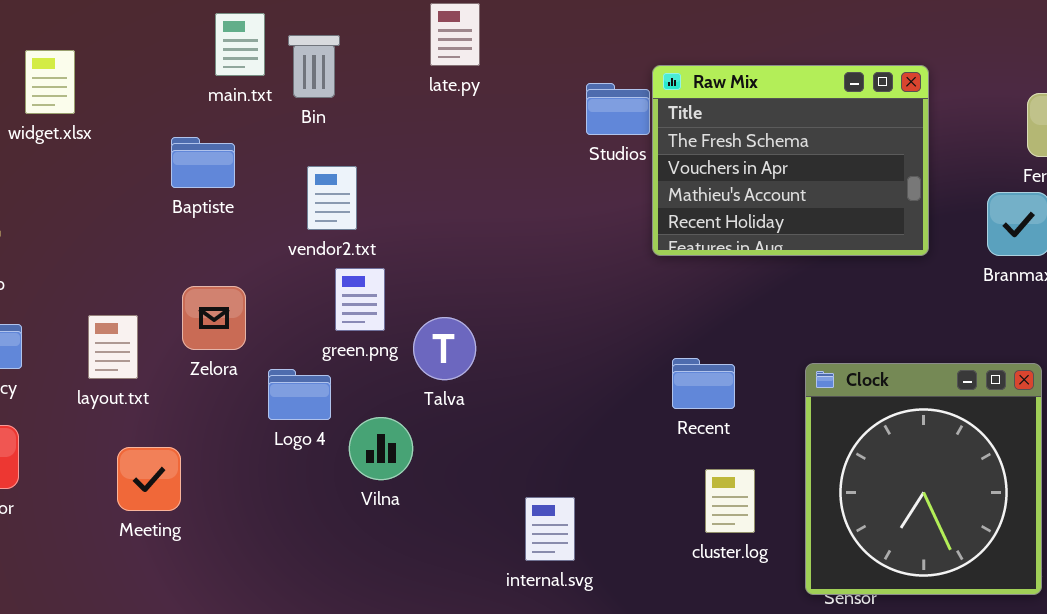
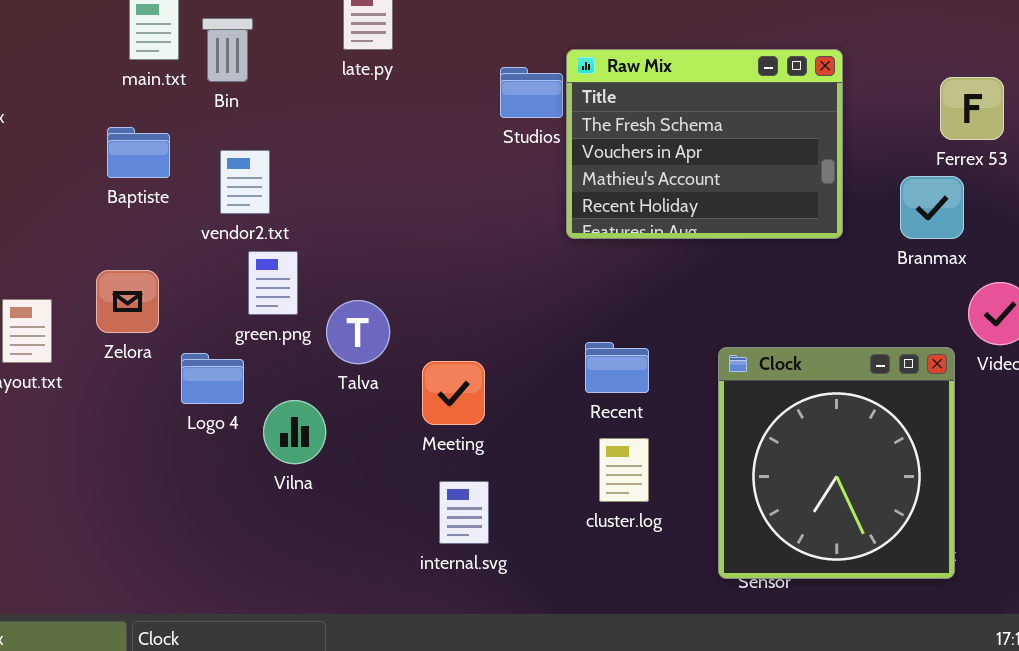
Baptiste: [171,137,235,188] -> [107,127,170,178], moved
Meeting: [117,447,181,511] -> [422,361,485,425], moved
cluster.log: [705,469,755,533] -> [599,438,649,502], moved

